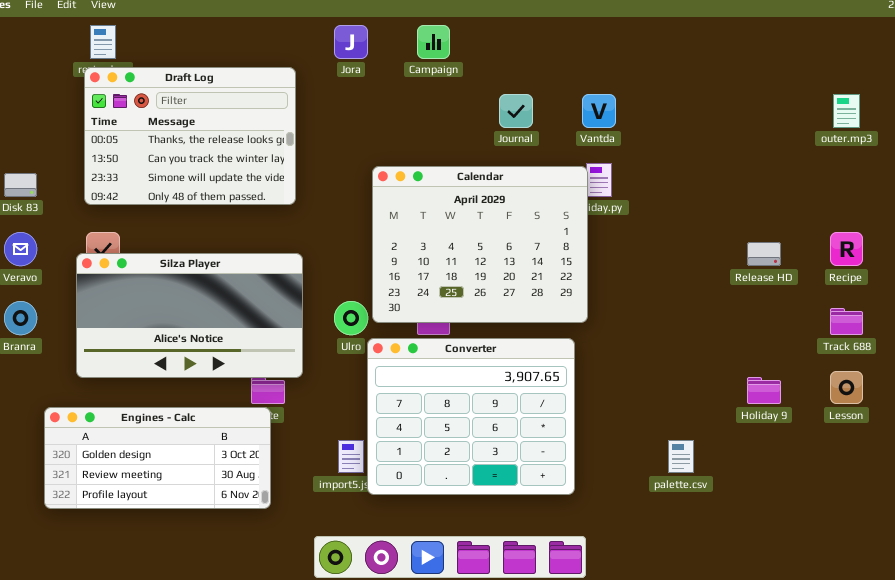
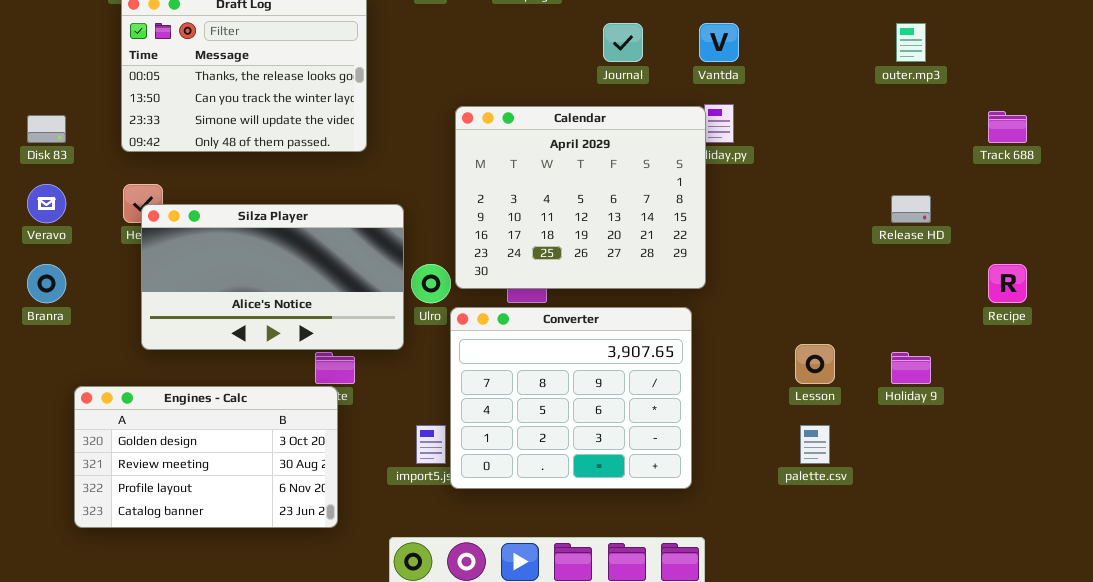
outer.mp3: [833,94,860,128] -> [896,23,926,62], moved
Recipe: [830,232,863,266] -> [988,264,1027,303], moved
Silza Player: [76,253,303,378] -> [141,204,404,350], moved
Track 688: [830,308,863,335] -> [988,111,1027,143], moved
Lesson: [830,371,863,404] -> [795,344,835,384], moved
Engines - Calc: [44,407,271,509] -> [74,386,338,528], resized

